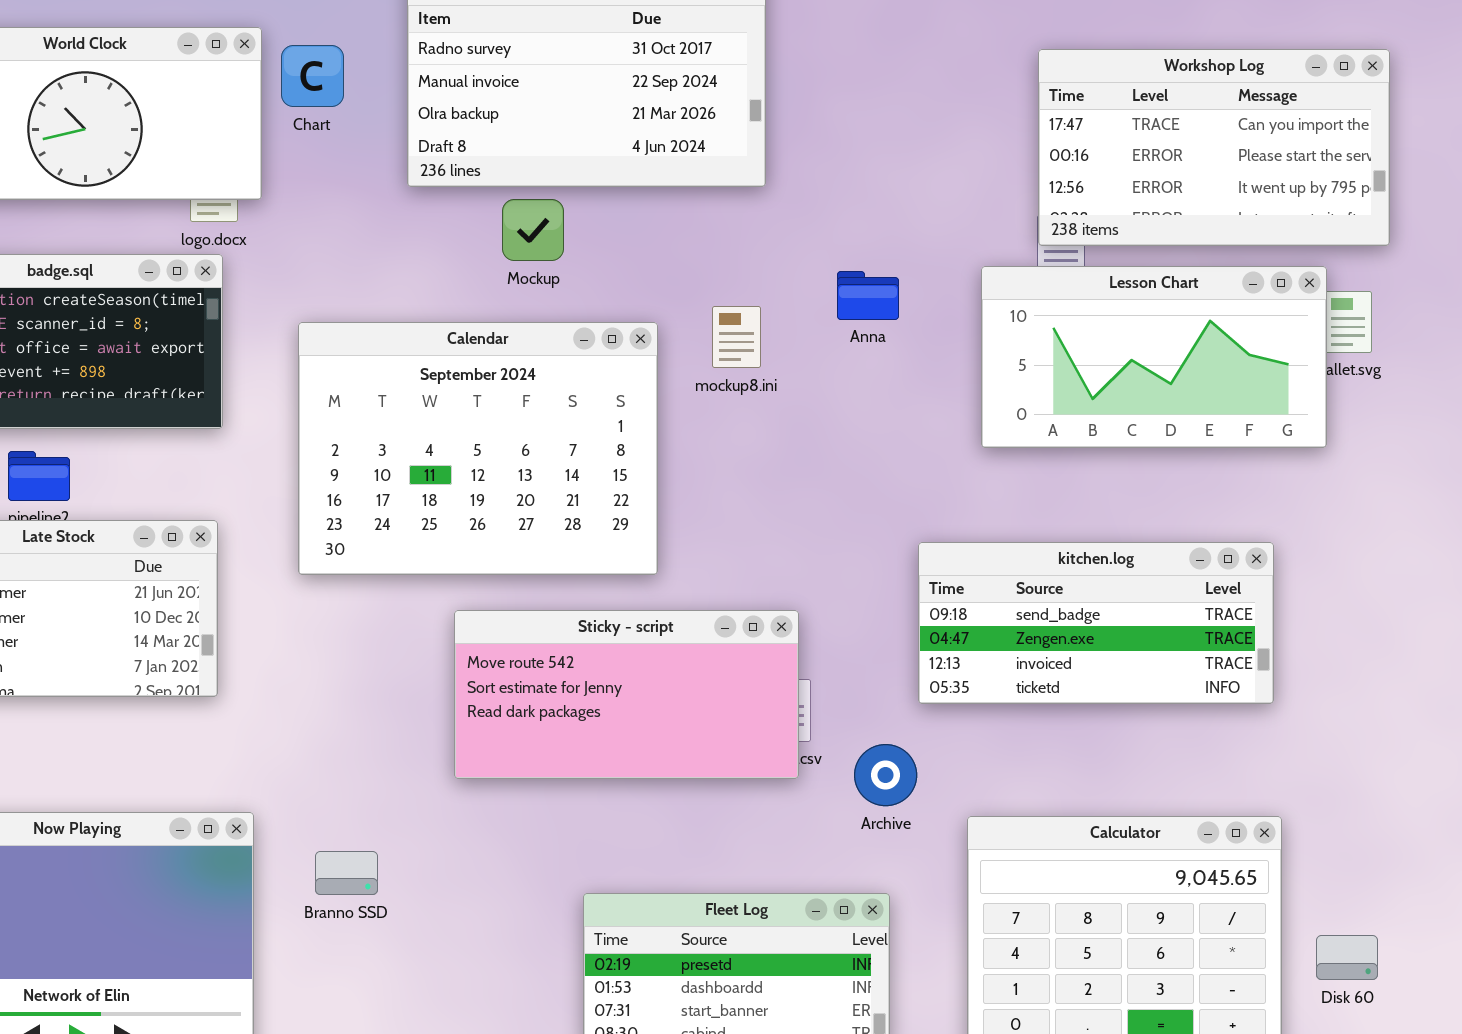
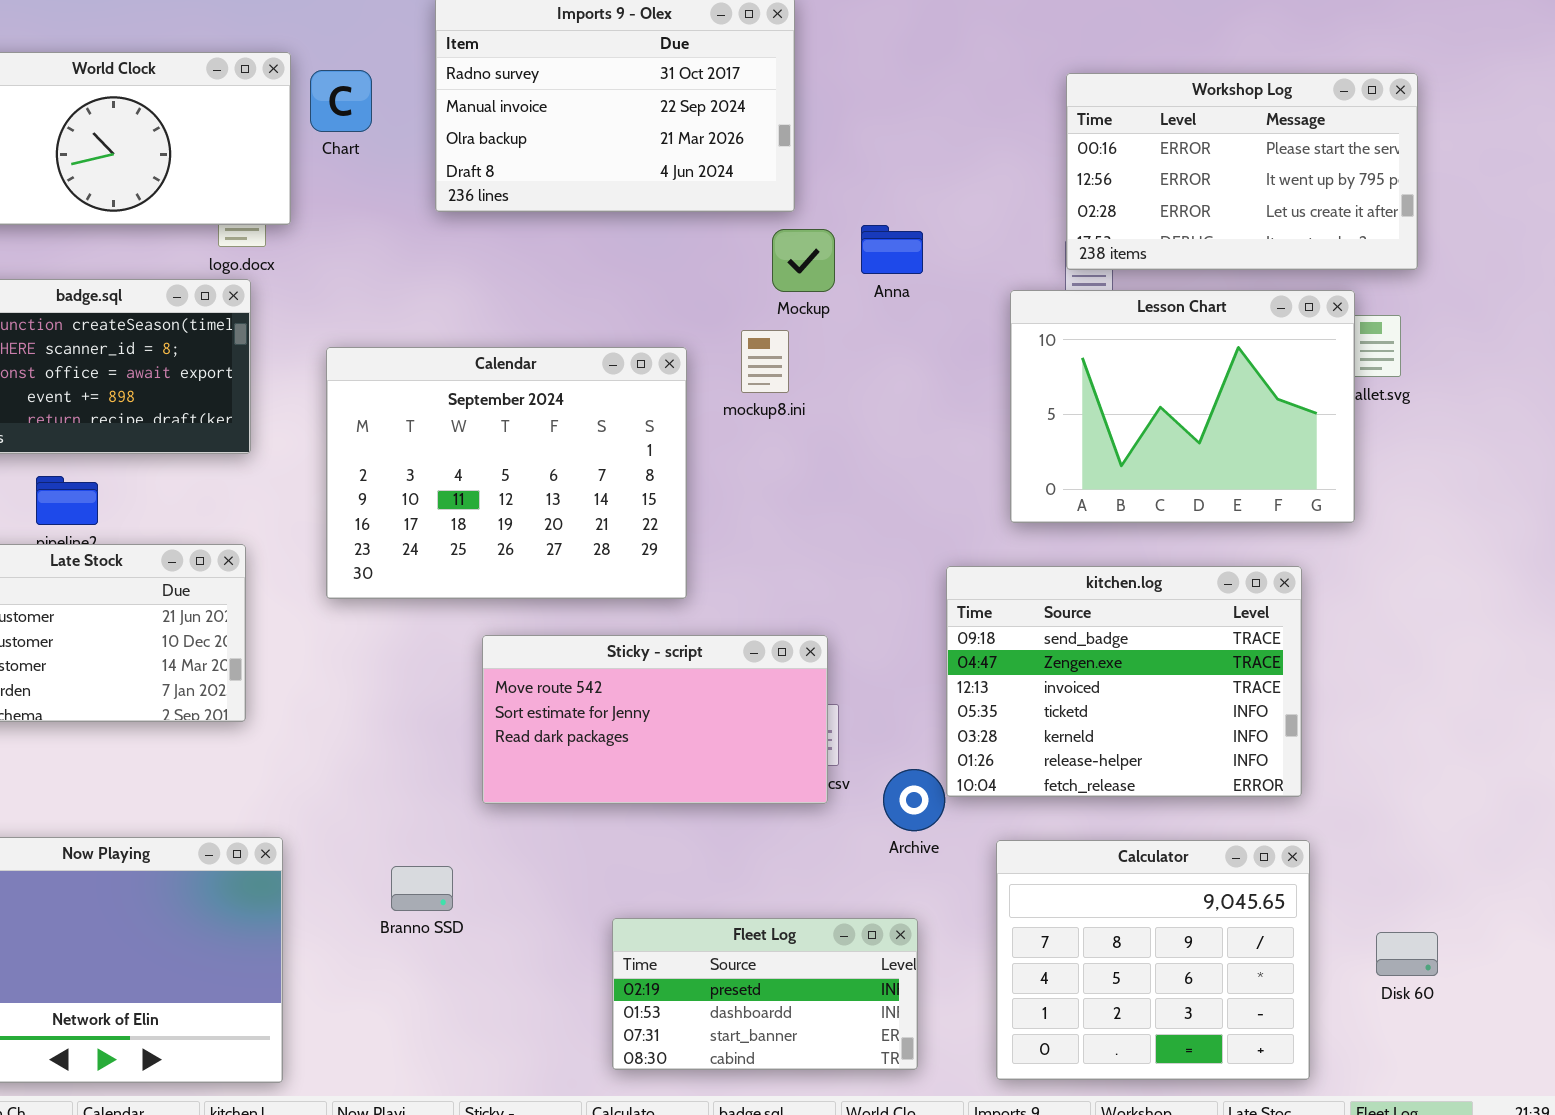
Workshop Log: [1038,49,1390,246] -> [1066,73,1418,270], scrolled down 1 row
Mockup: [502,199,564,261] -> [772,229,835,292], moved
Lesson Chart: [981,266,1327,448] -> [1010,290,1355,523], resized
Anna: [837,271,899,320] -> [861,225,923,274], moved
kitchen.log: [918,542,1274,704] -> [946,566,1302,797], resized
Branno SSD: [315,851,378,895] -> [391,866,453,911], moved
Disk 60: [1316,935,1378,980] -> [1376,932,1438,976], moved

